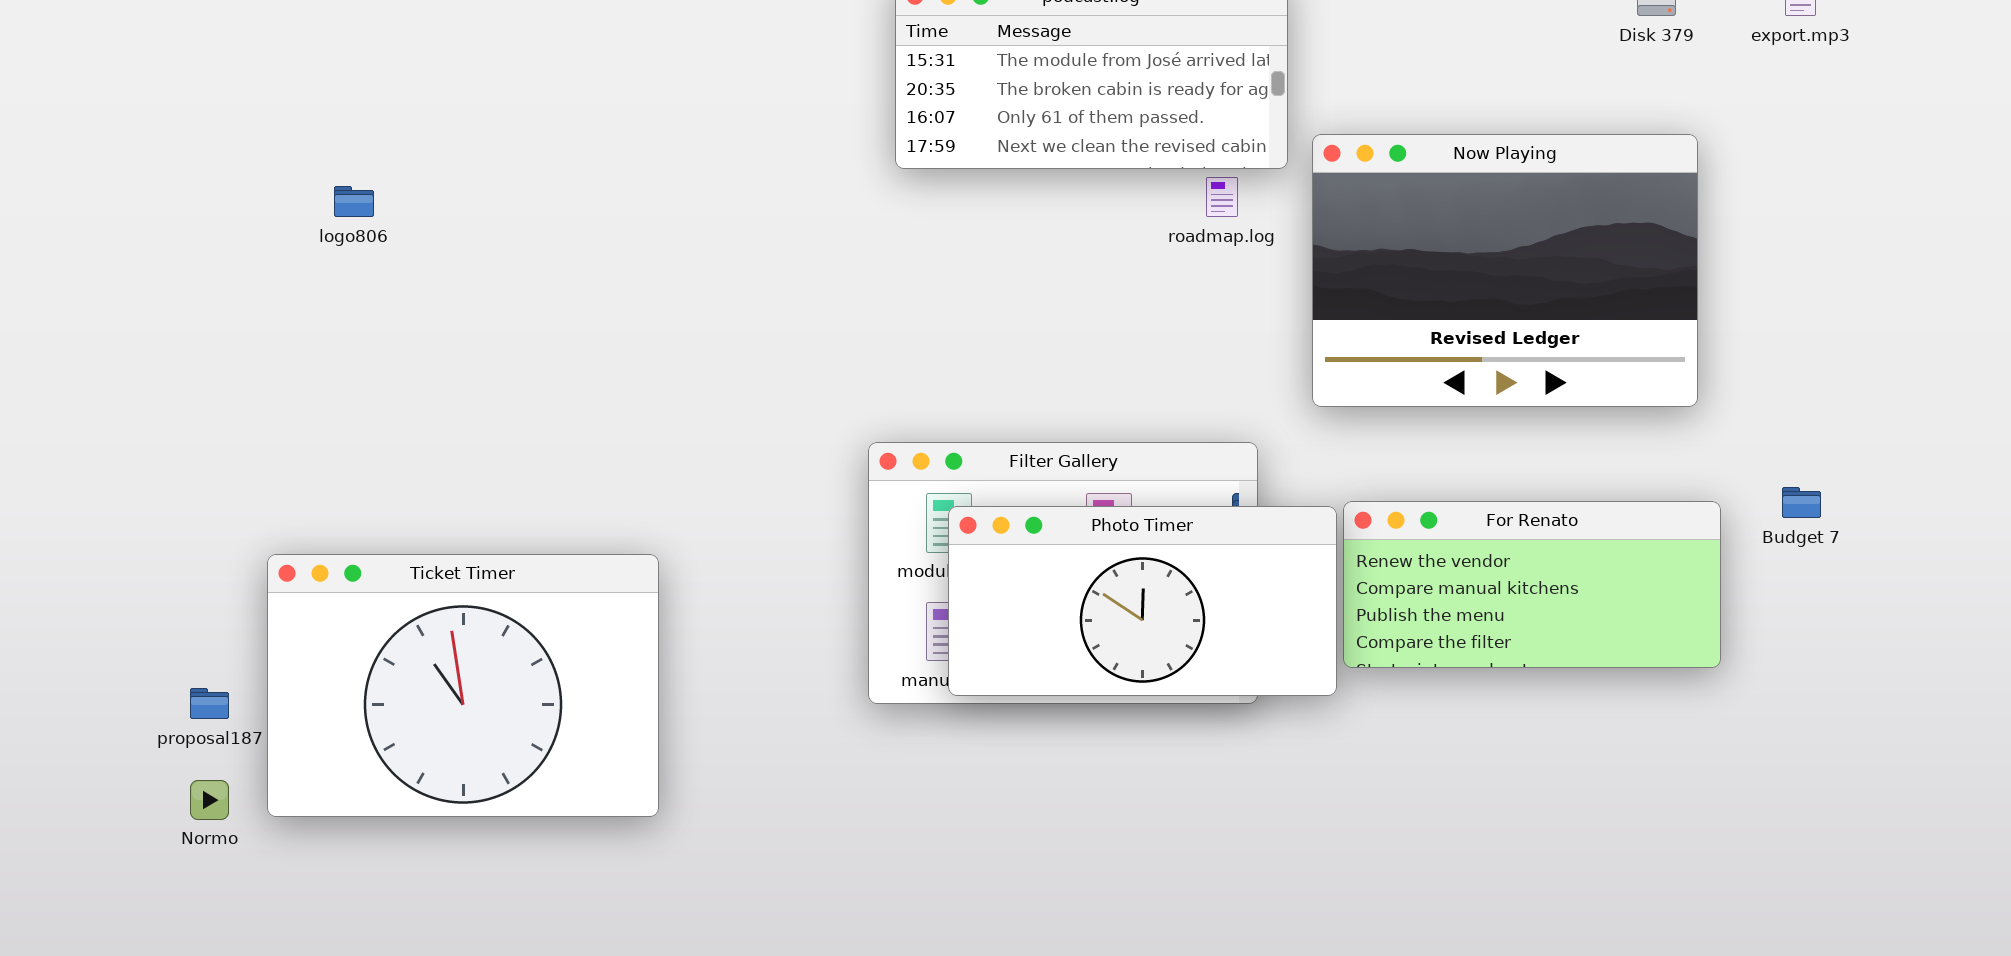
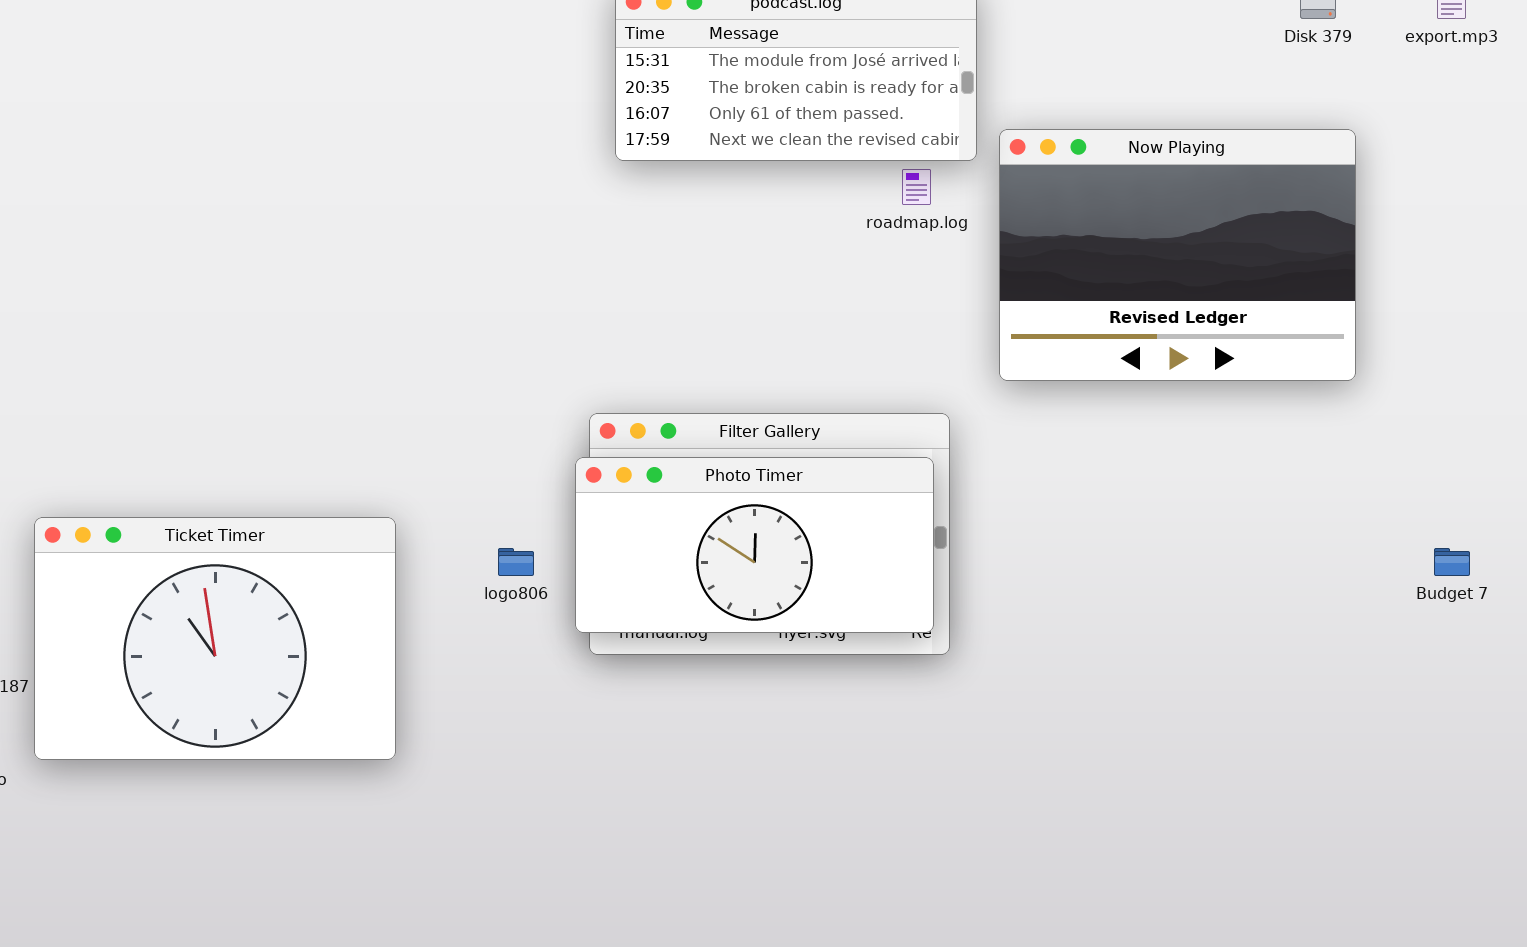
logo806: [334,186,374,217] -> [498,548,534,576], moved
Budget 7: [1782,487,1821,518] -> [1434,548,1470,576], moved
For Renato: [1343,501,1721,668] -> none, closed
Photo Timer: [948,506,1337,696] -> [575,457,934,633], moved

